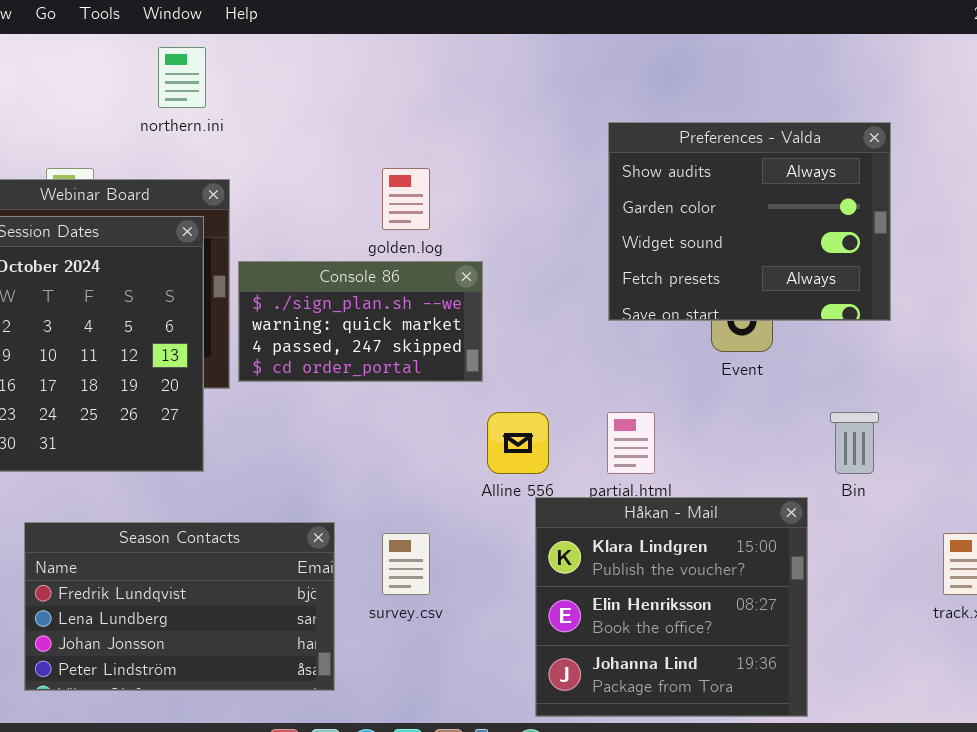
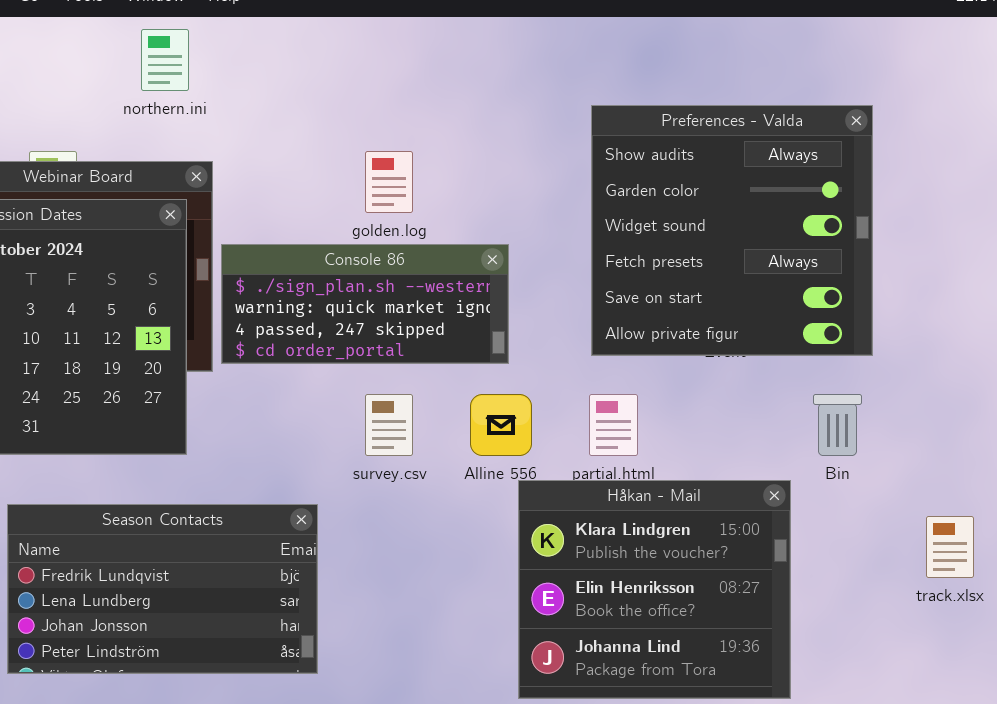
Preferences - Valda: [608,122,891,321] -> [591,105,873,356], resized
Console 86: [238,261,483,382] -> [221,244,509,364], resized
survey.csv: [382,533,430,595] -> [365,394,413,456], moved

